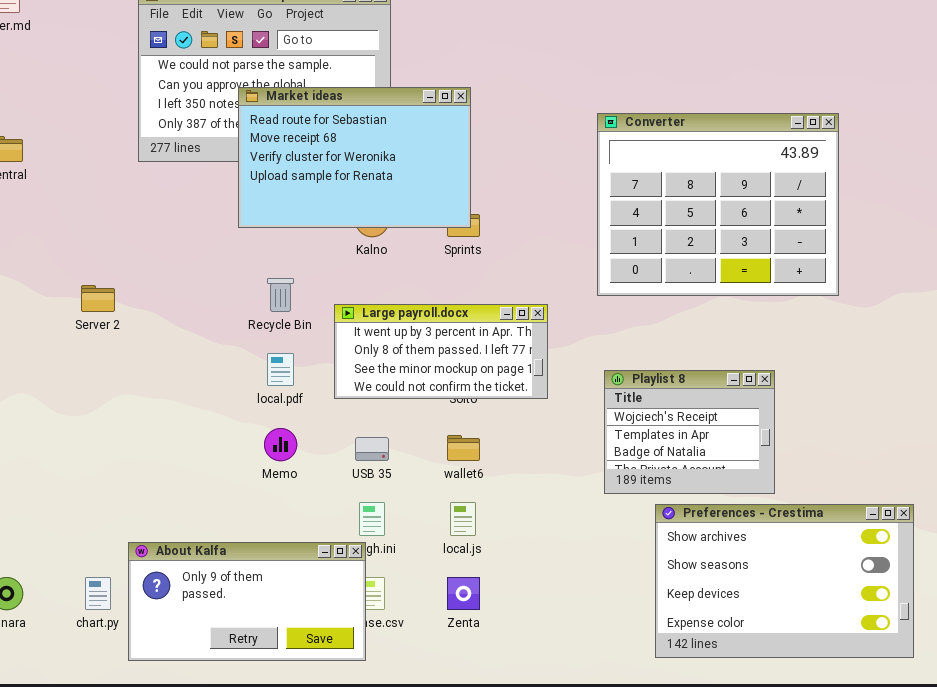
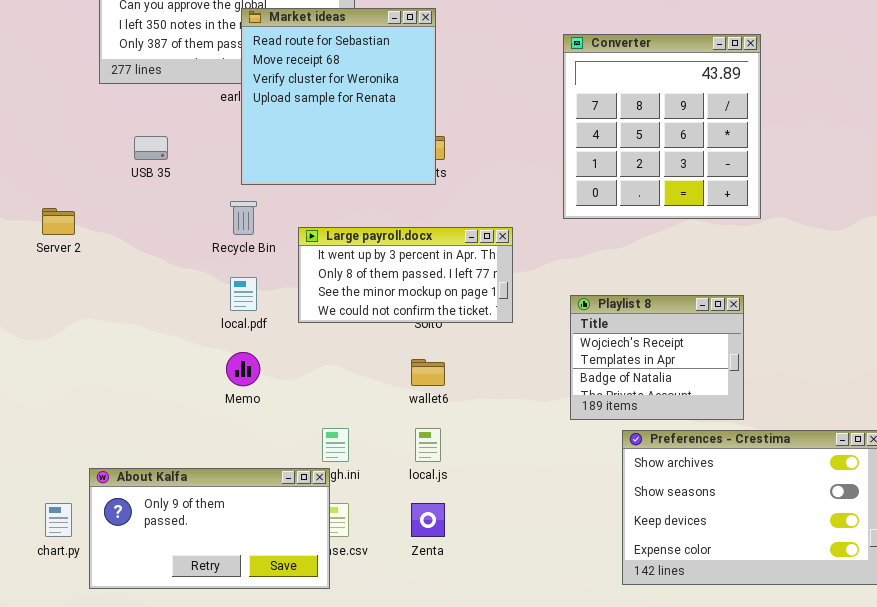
Market ideas: [238,87,471,228] -> [241,8,436,185], resized
Converter: [597,113,839,296] -> [563,34,761,219], resized
USB 35: [355,437,389,461] -> [134,136,168,160], moved

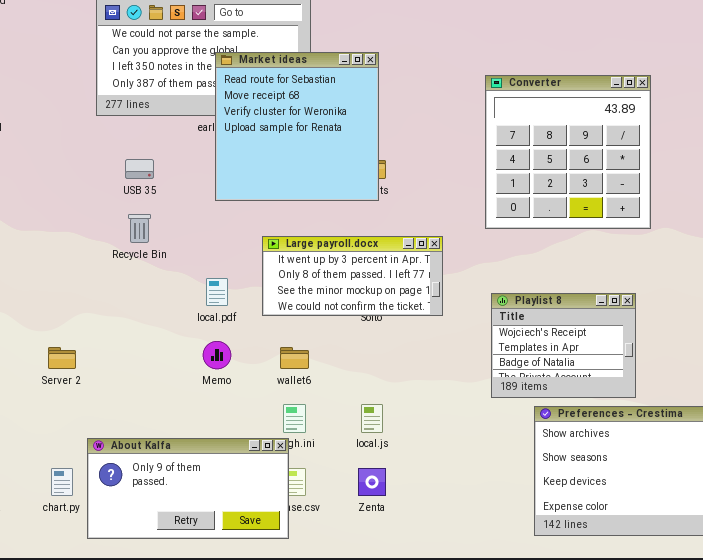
Recycle Bin: [230,201,257,235] -> [128,214,151,243], moved
Server 2: [42,208,75,235] -> [48,347,76,369], moved
wallet6: [411,359,445,386] -> [280,347,309,369], moved

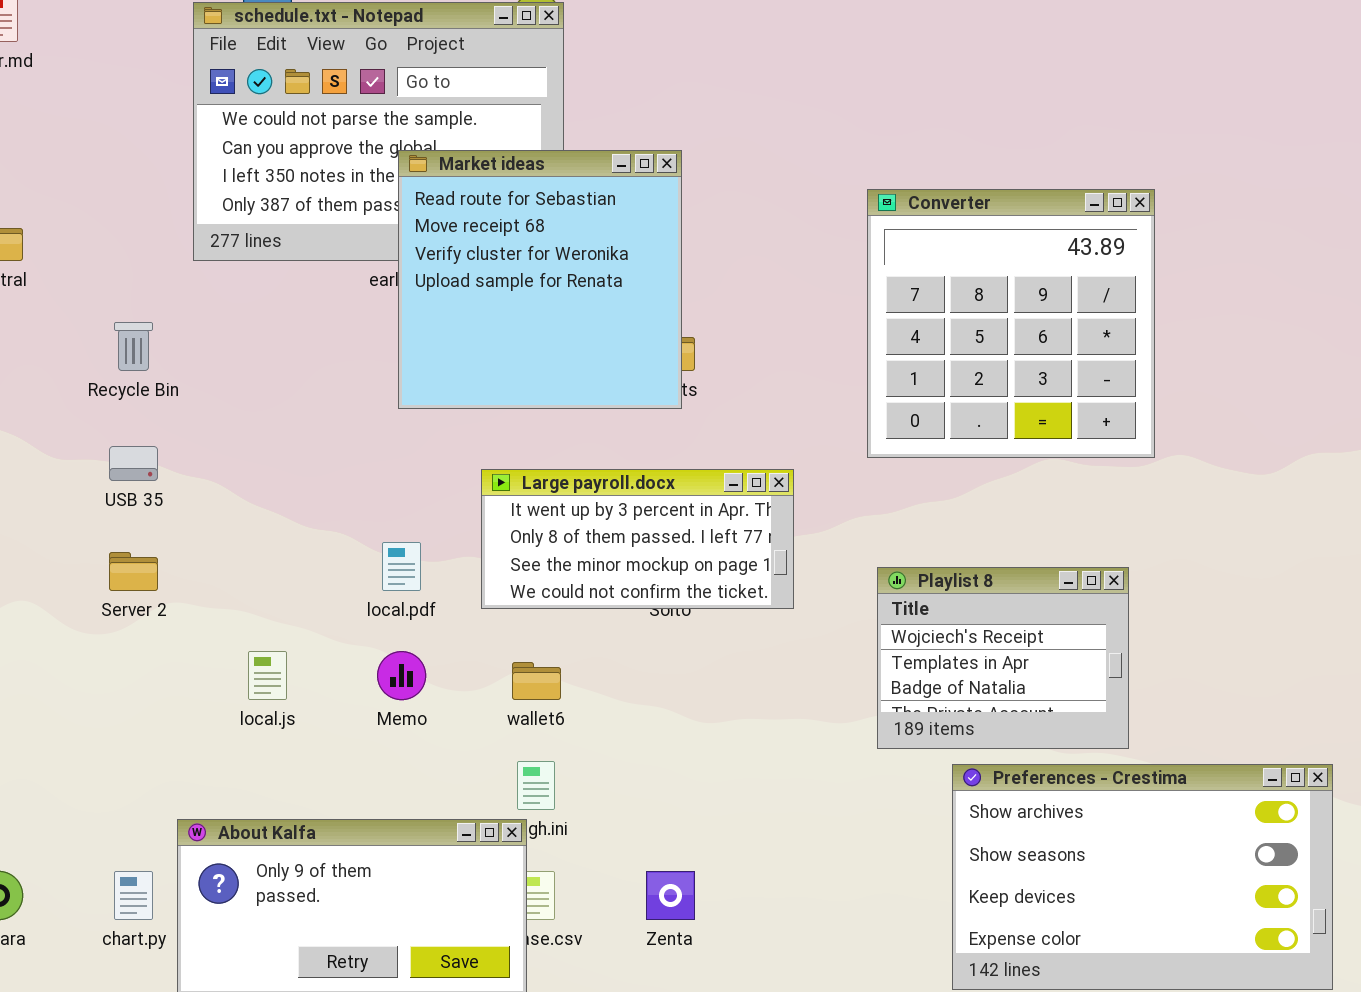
USB 35: [125,159,154,179] -> [109,446,158,481], moved
Recycle Bin: [128,214,151,243] -> [114,322,153,371], moved
Server 2: [48,347,76,369] -> [109,552,158,591], moved
local.js: [361,404,383,433] -> [248,651,287,700], moved

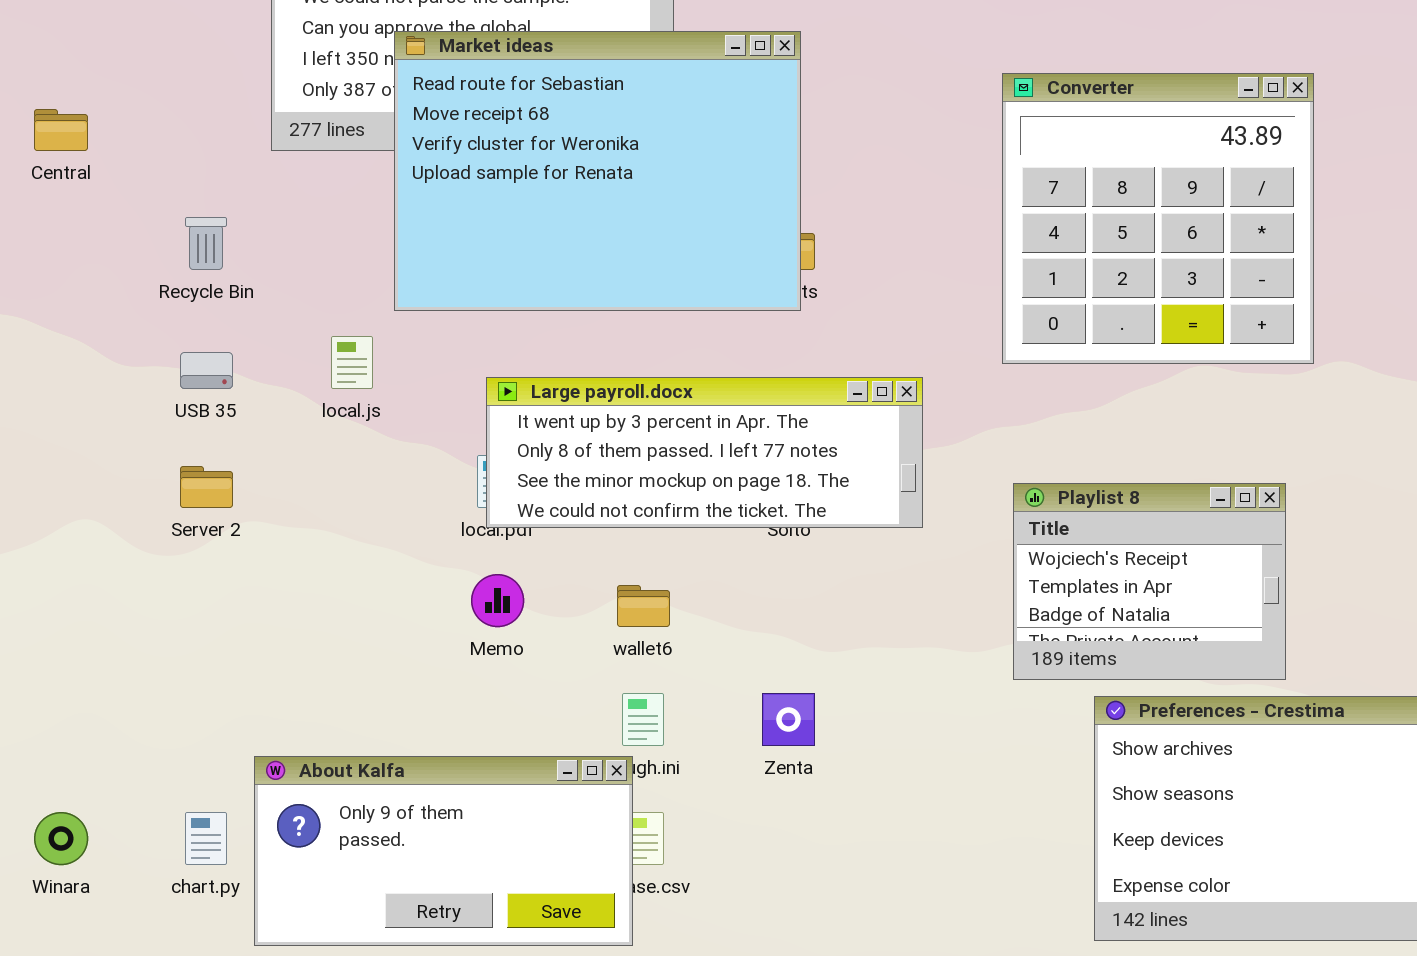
Market ideas: [398,150,682,409] -> [394,31,801,311], resized
Large payroll.docx: [481,469,794,609] -> [486,377,923,528], resized
local.js: [248,651,287,700] -> [331,336,373,389], moved
Zenta: [646,871,695,920] -> [762,693,815,746], moved

